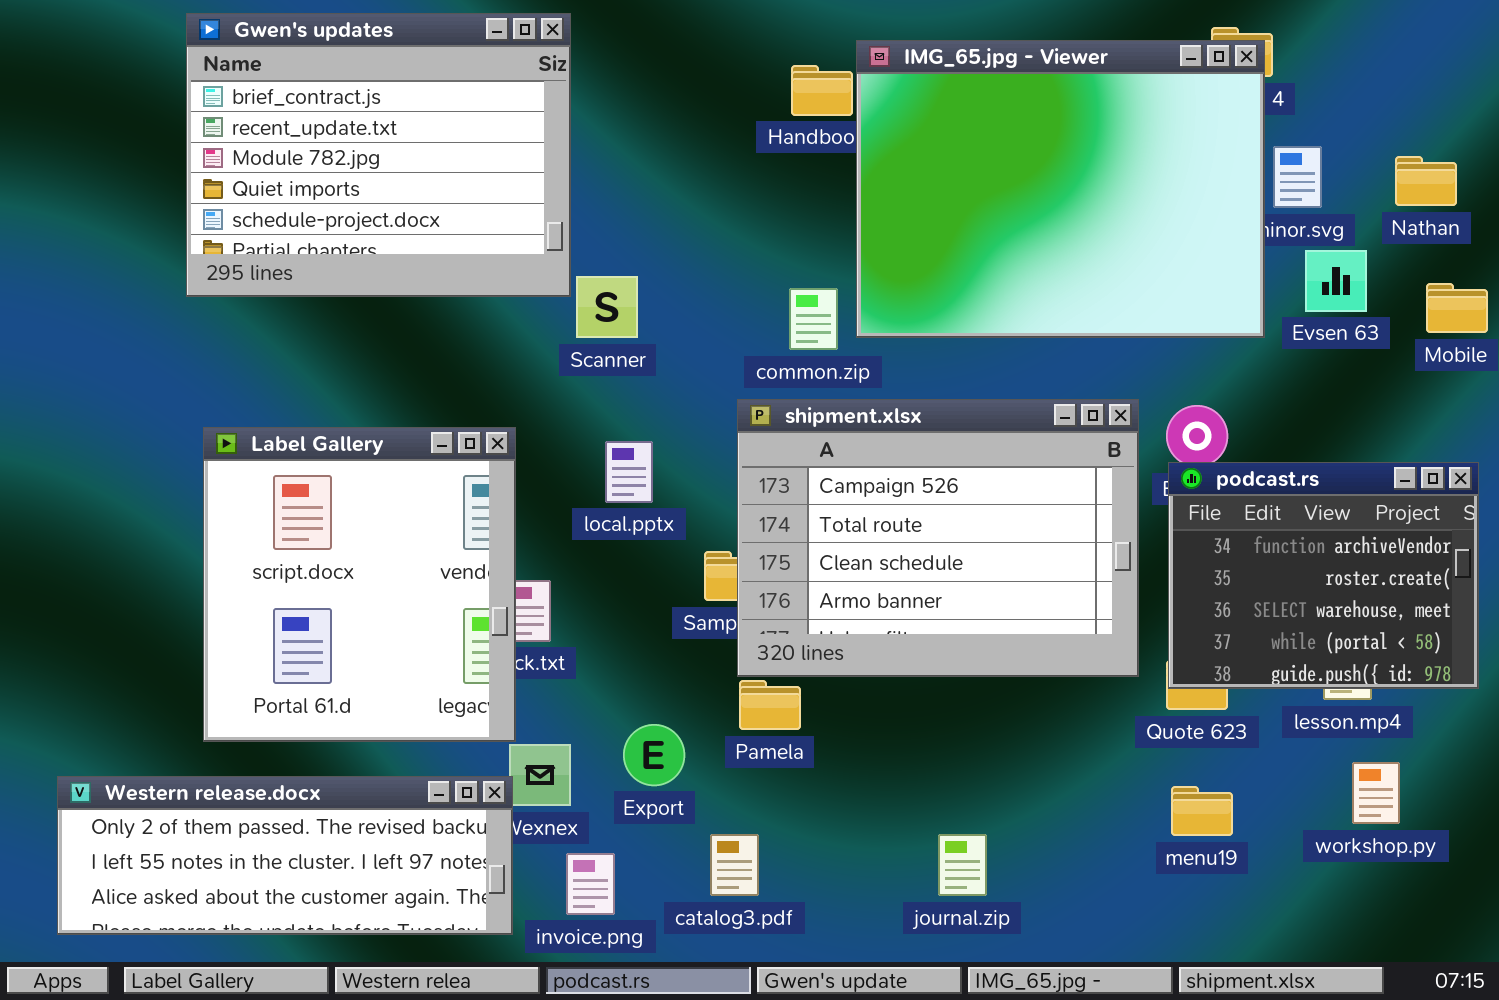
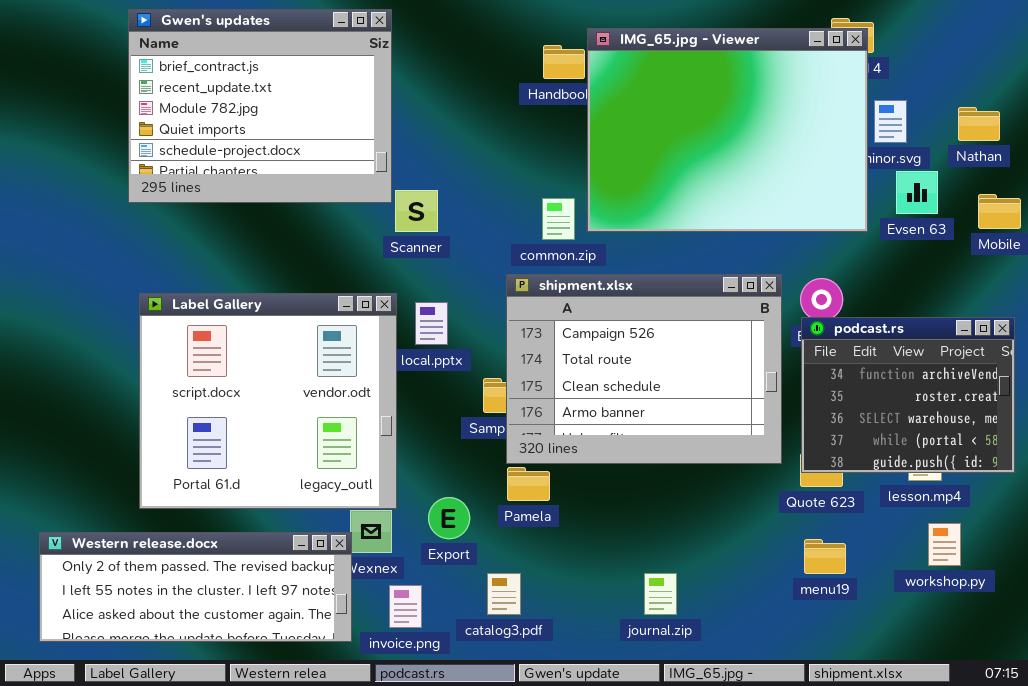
Label Gallery: [203,427,516,742] -> [139,293,397,509], resized

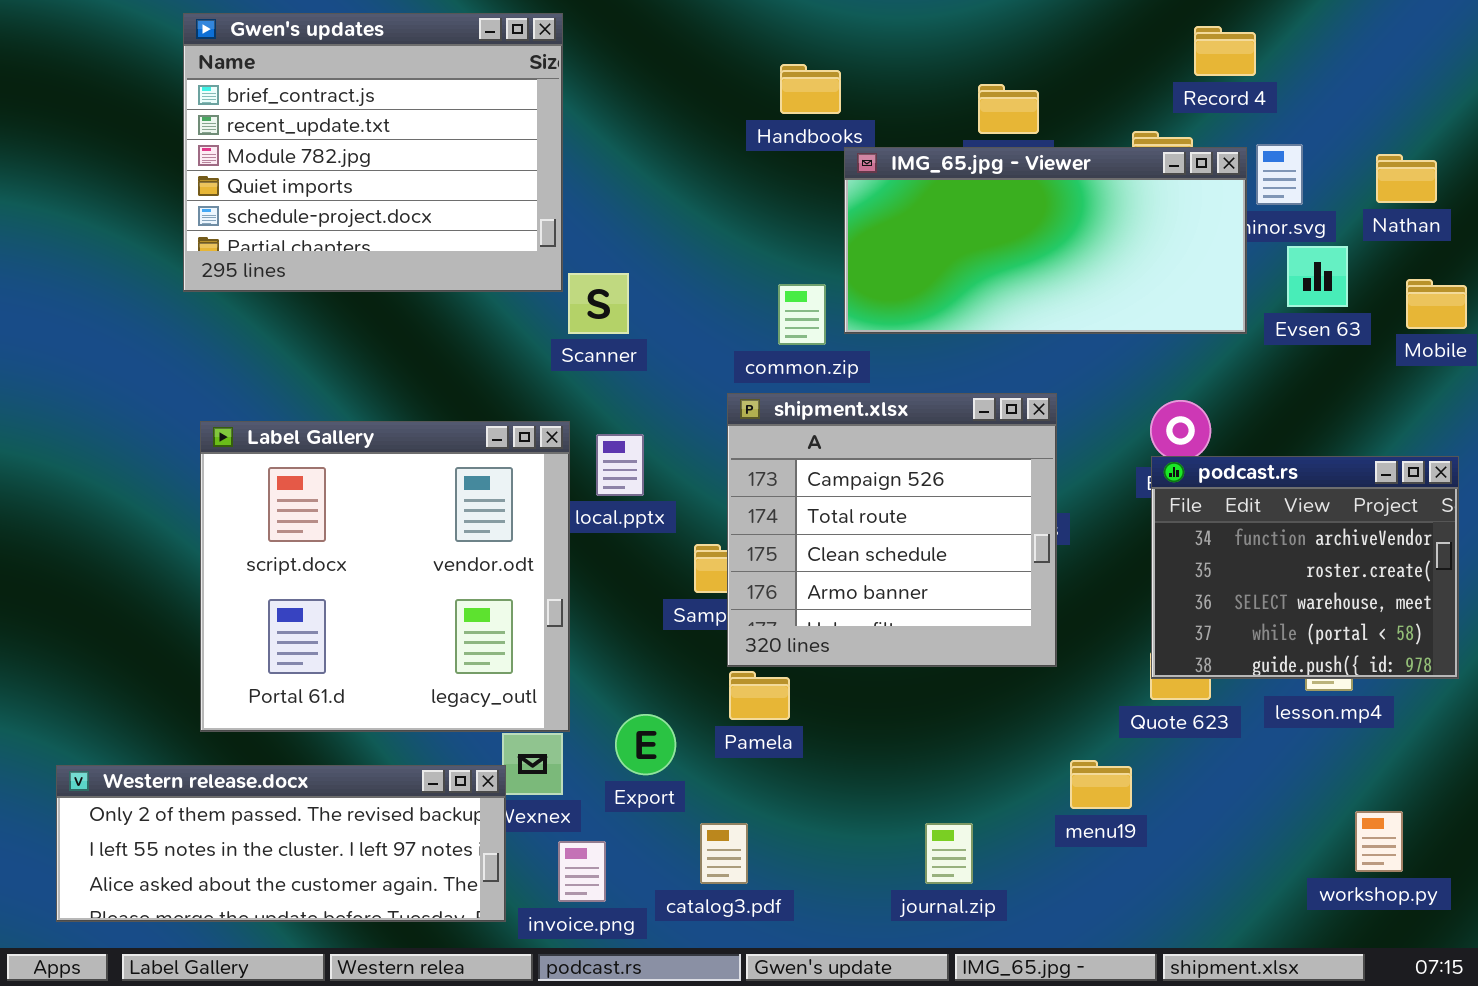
IMG_65.jpg - Viewer: [587,28,868,232] -> [844,147,1247,334], resized
shipment.xlsx: [506,274,782,464] -> [727,393,1057,667], resized
workshop.py: [928,523,961,566] -> [1355,811,1403,872], moved
menu19: [804,539,846,574] -> [1070,760,1132,809], moved

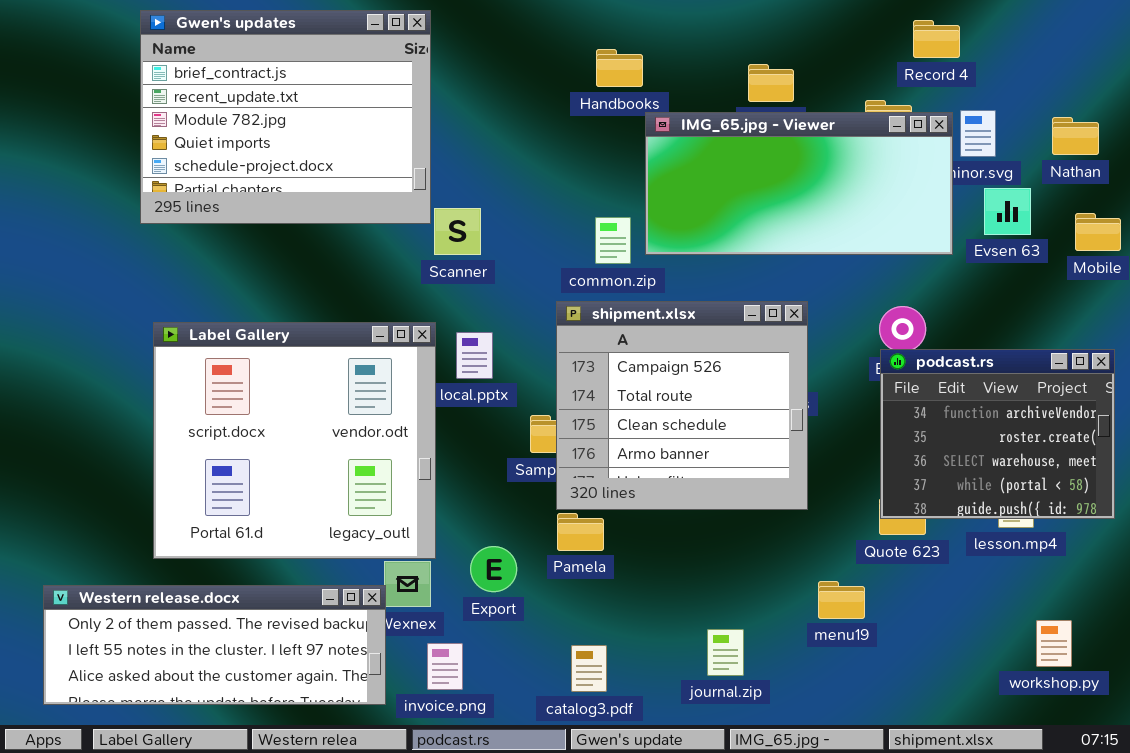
catalog3.pdf: [700,823,748,884] -> [571,645,607,692], moved

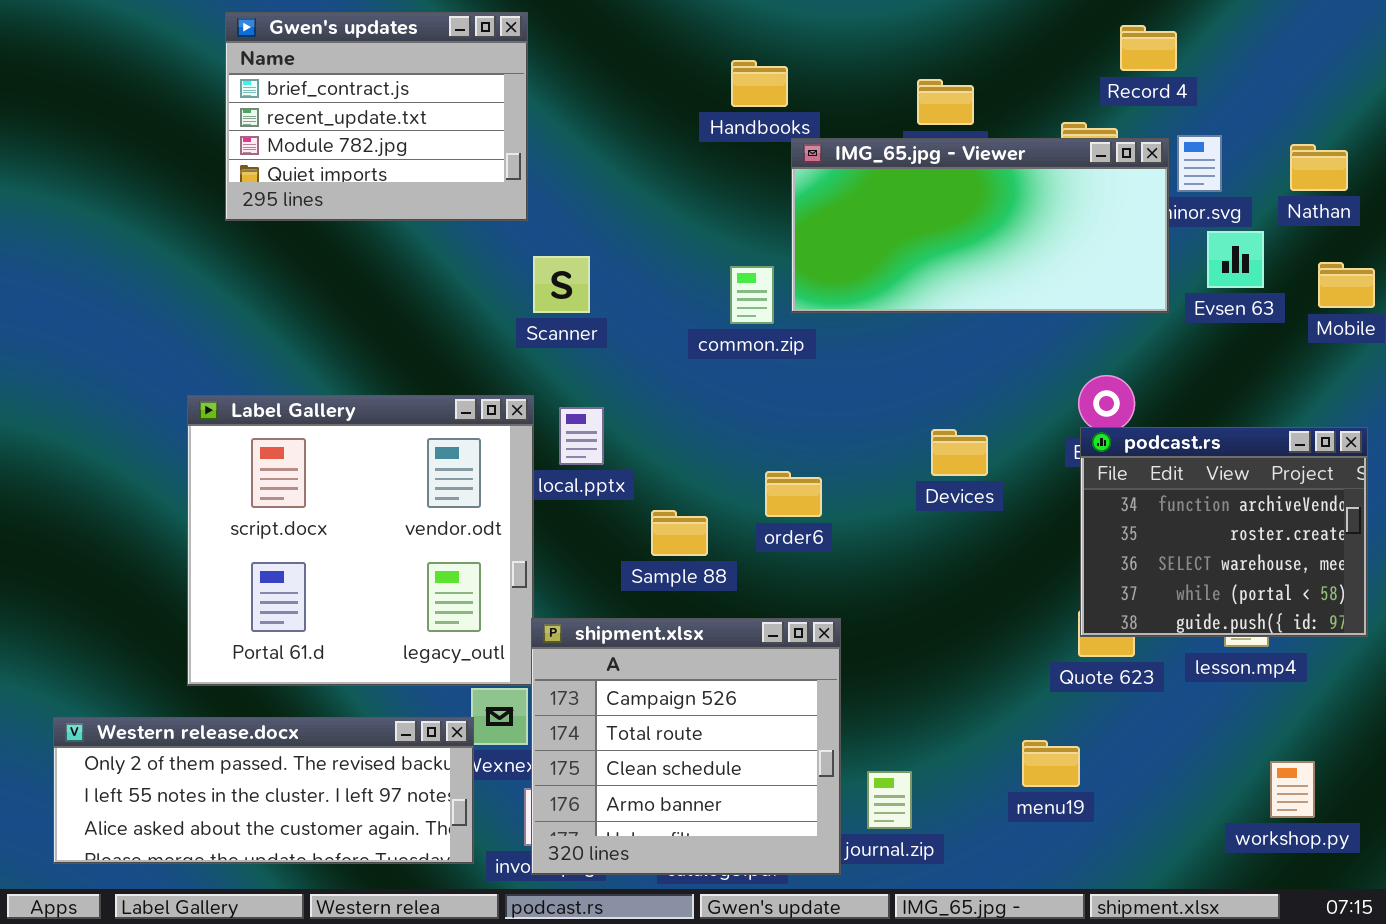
Gwen's updates: [140,10,431,224] -> [225,12,528,221], resized
shipment.xlsx: [556,301,808,510] -> [531,618,841,875], moved
menu19: [818,581,865,619] -> [1022,740,1080,787], moved

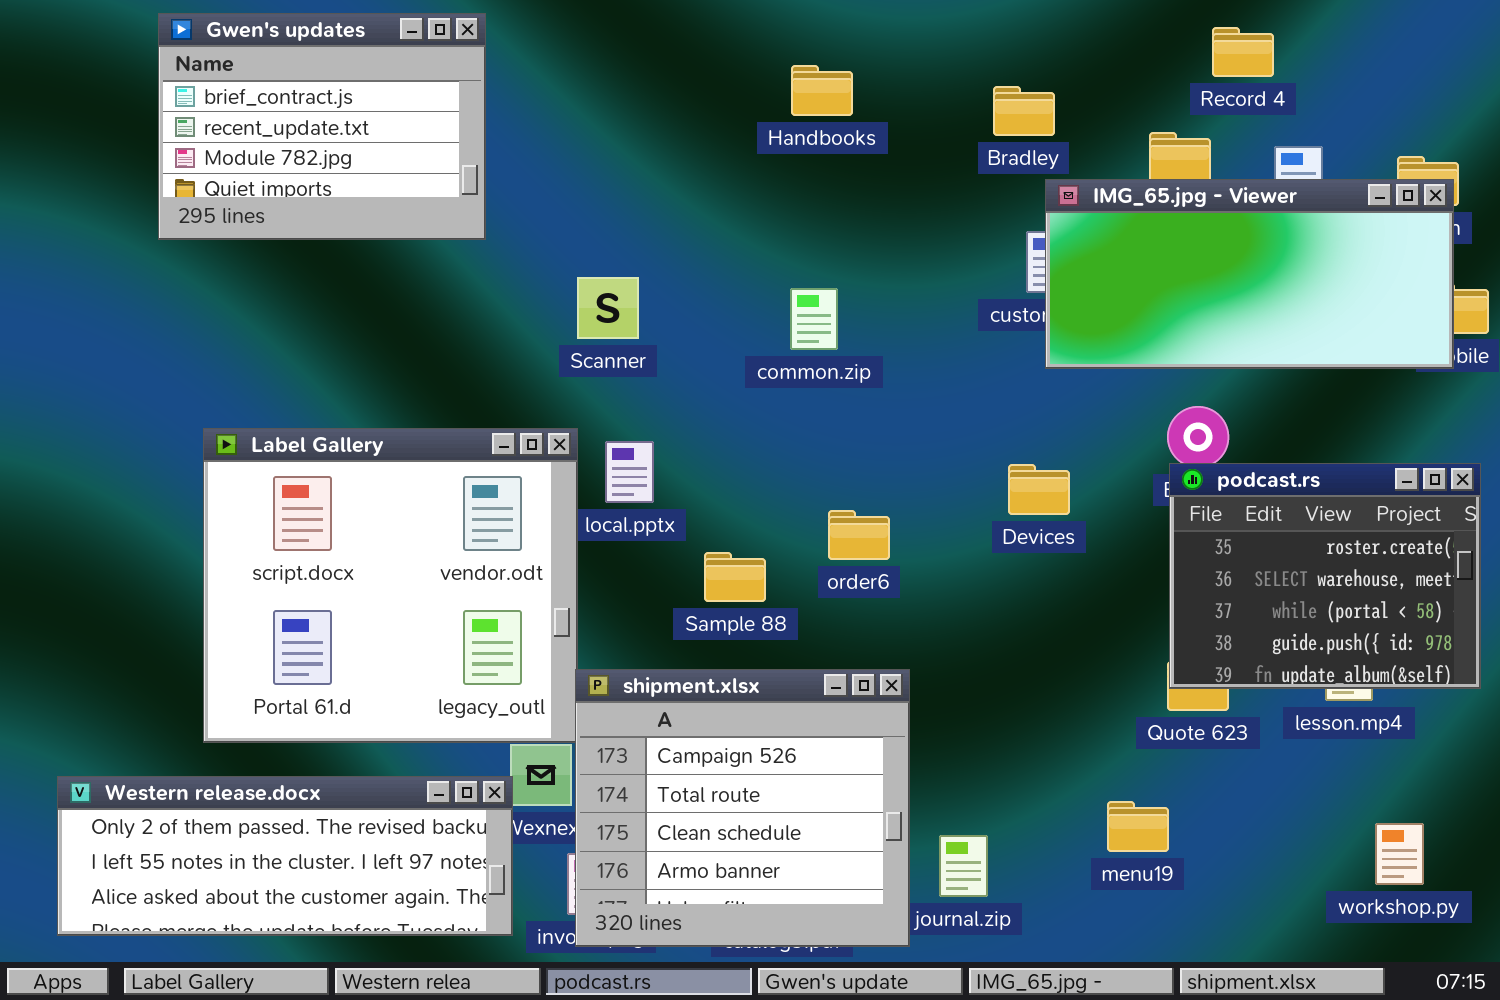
Gwen's updates: [225,12,528,221] -> [158,13,486,240], moved
IMG_65.jpg - Viewer: [791,138,1169,313] -> [1045,179,1454,369], moved
podcast.rs: [1080,427,1368,637] -> [1169,463,1481,689], scrolled down 1 row

